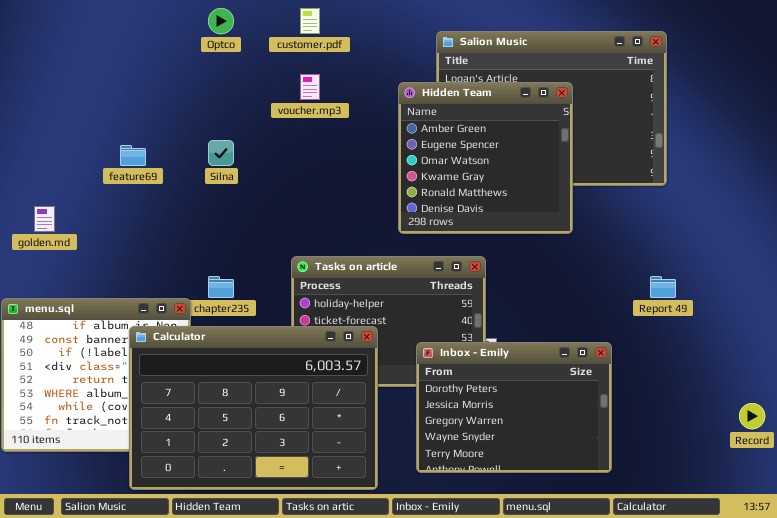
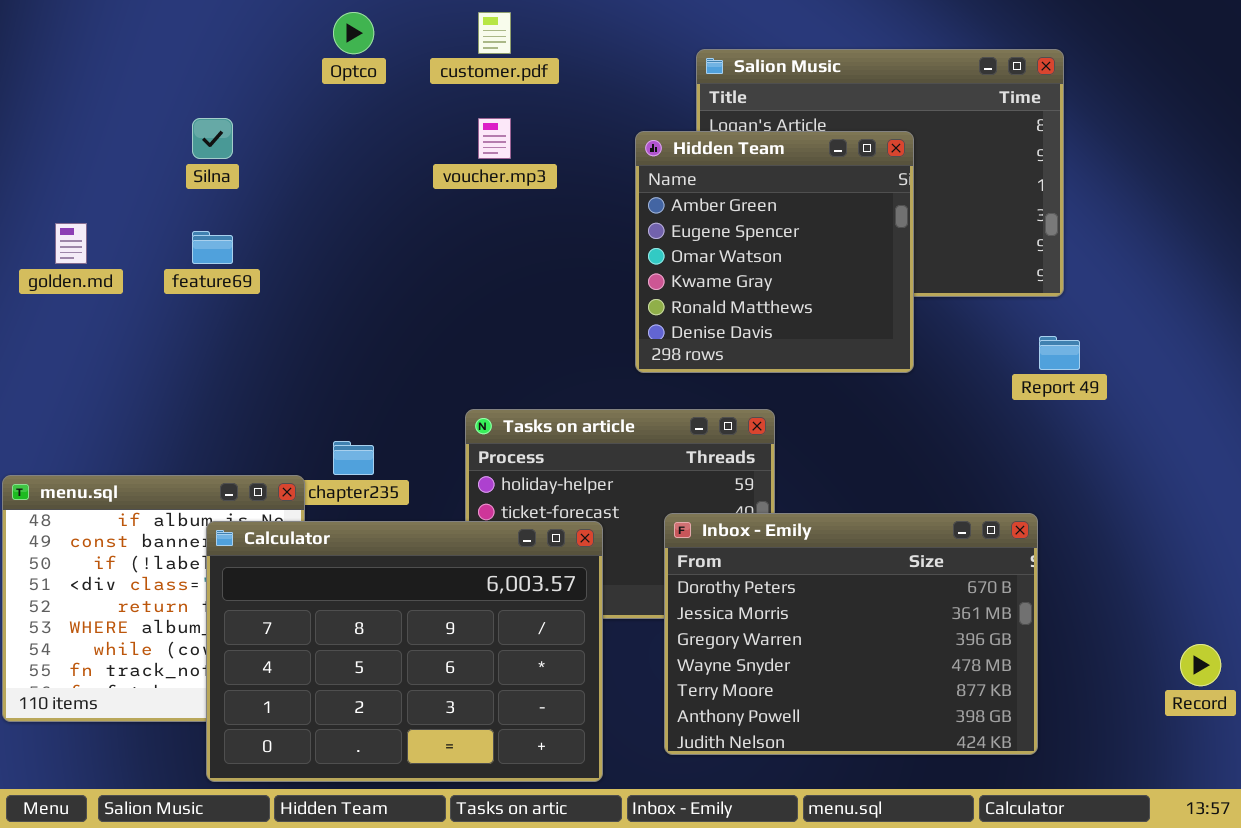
Silna: [208,140,234,166] -> [192,118,233,159], moved
golden.md: [34,206,55,232] -> [55,223,87,264], moved
Report 49: [650,276,676,298] -> [1039,336,1080,370], moved
Inbox - Emily: [416,342,612,473] -> [664,513,1038,755], resized

